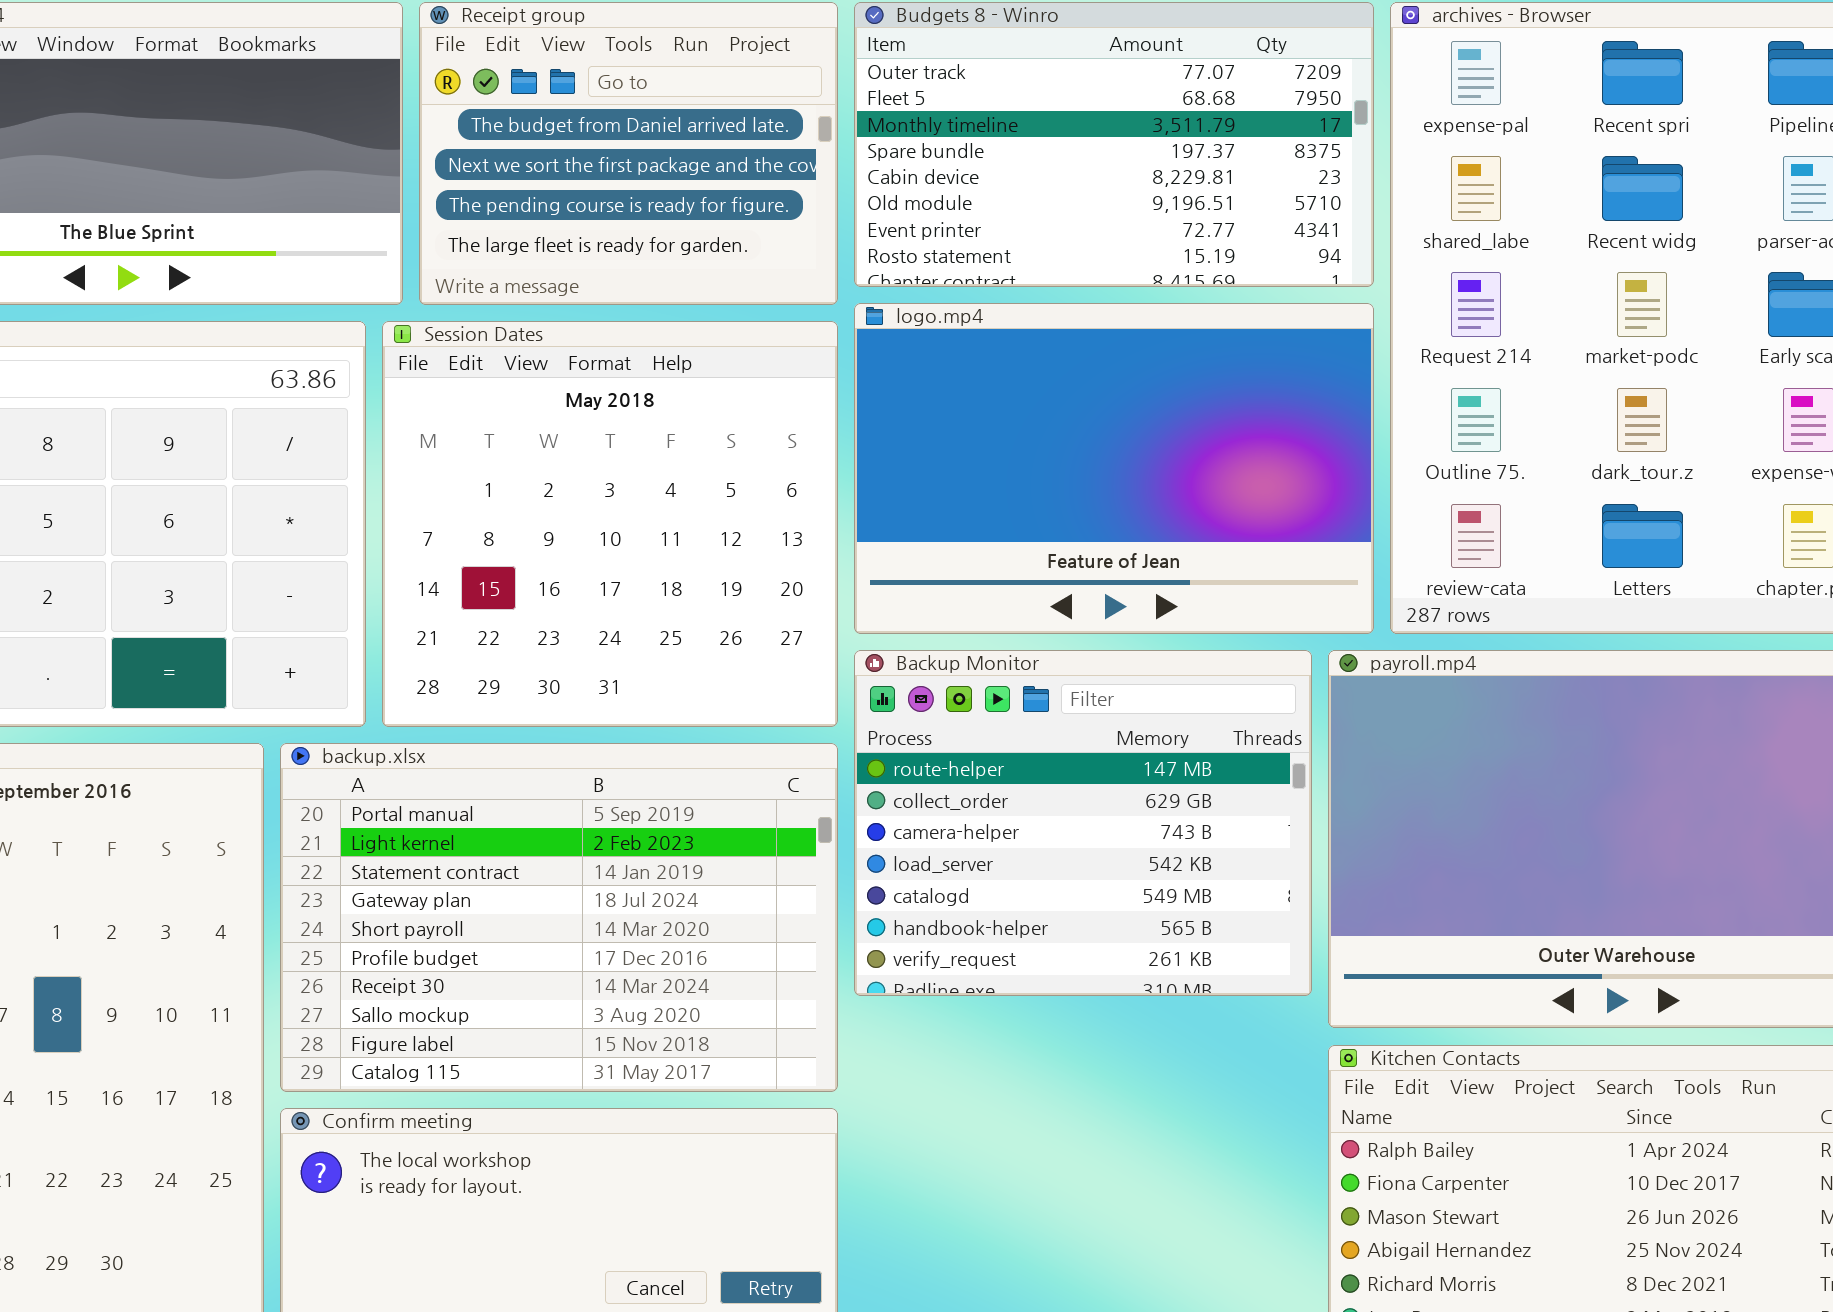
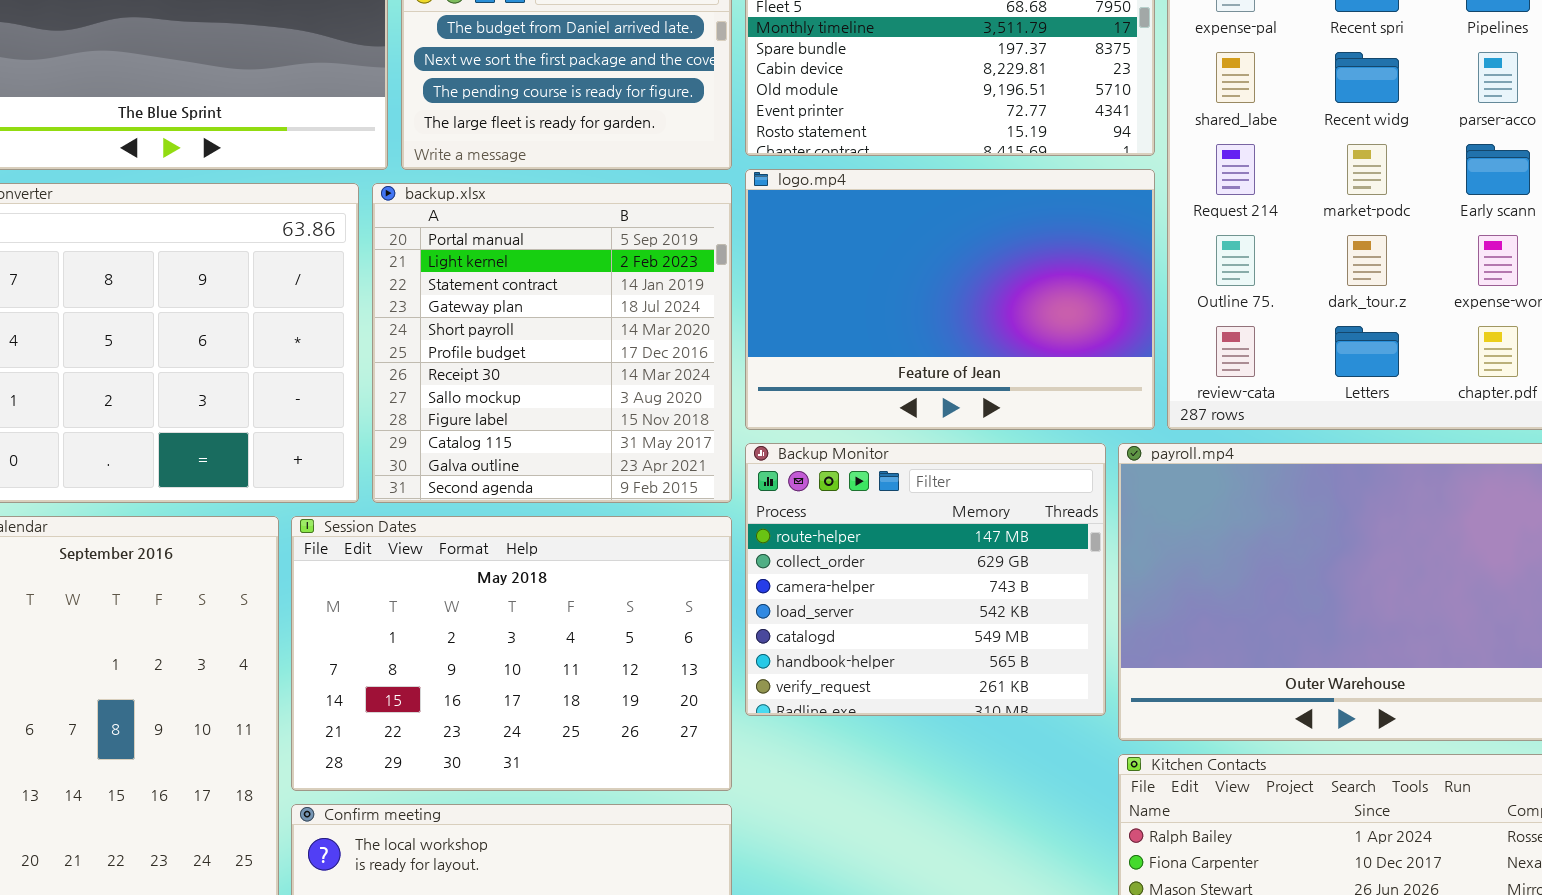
Session Dates: [382,321,838,727] -> [291,516,732,791], moved, resized
backup.xlsx: [280,743,838,1092] -> [372,183,732,503], moved, resized

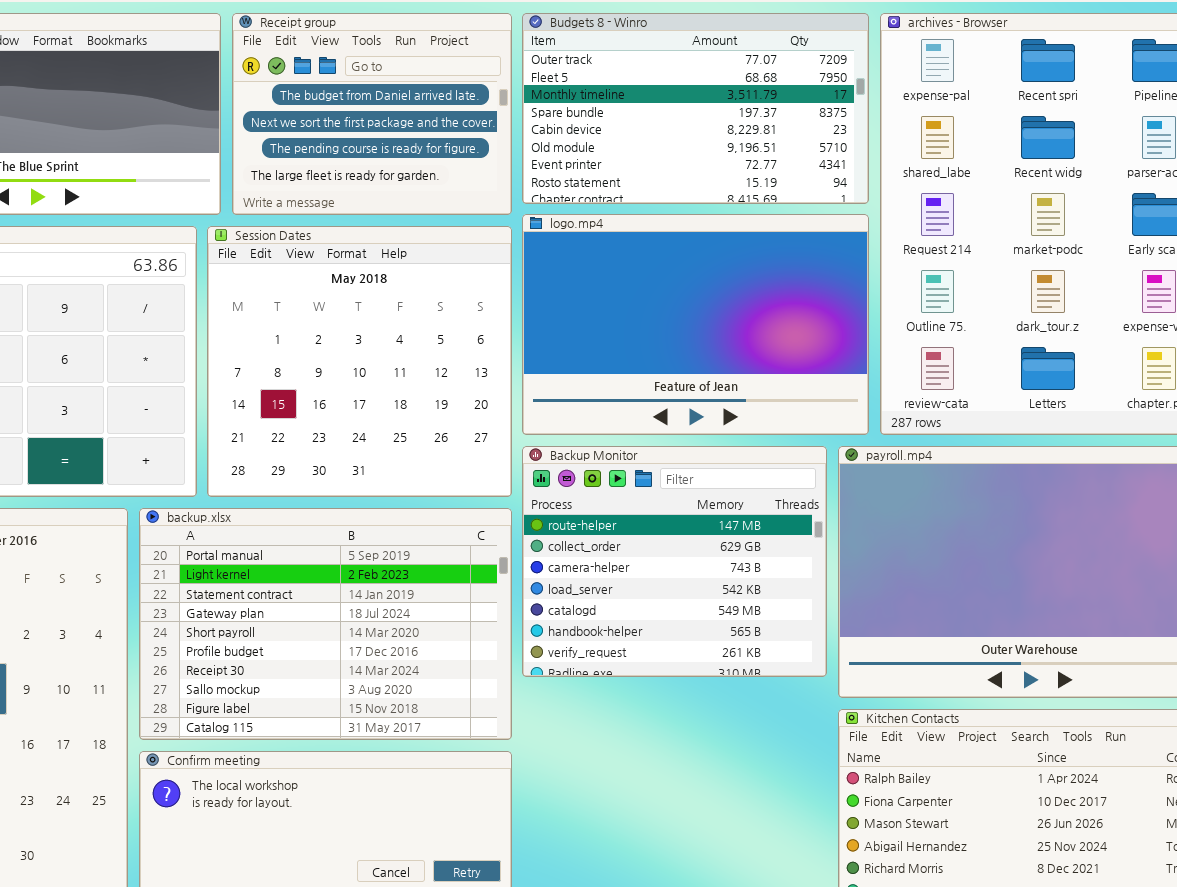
backup.xlsx: [372,183,732,503] -> [139,508,512,740], moved, resized
Session Dates: [291,516,732,791] -> [207,226,512,497], moved, resized

